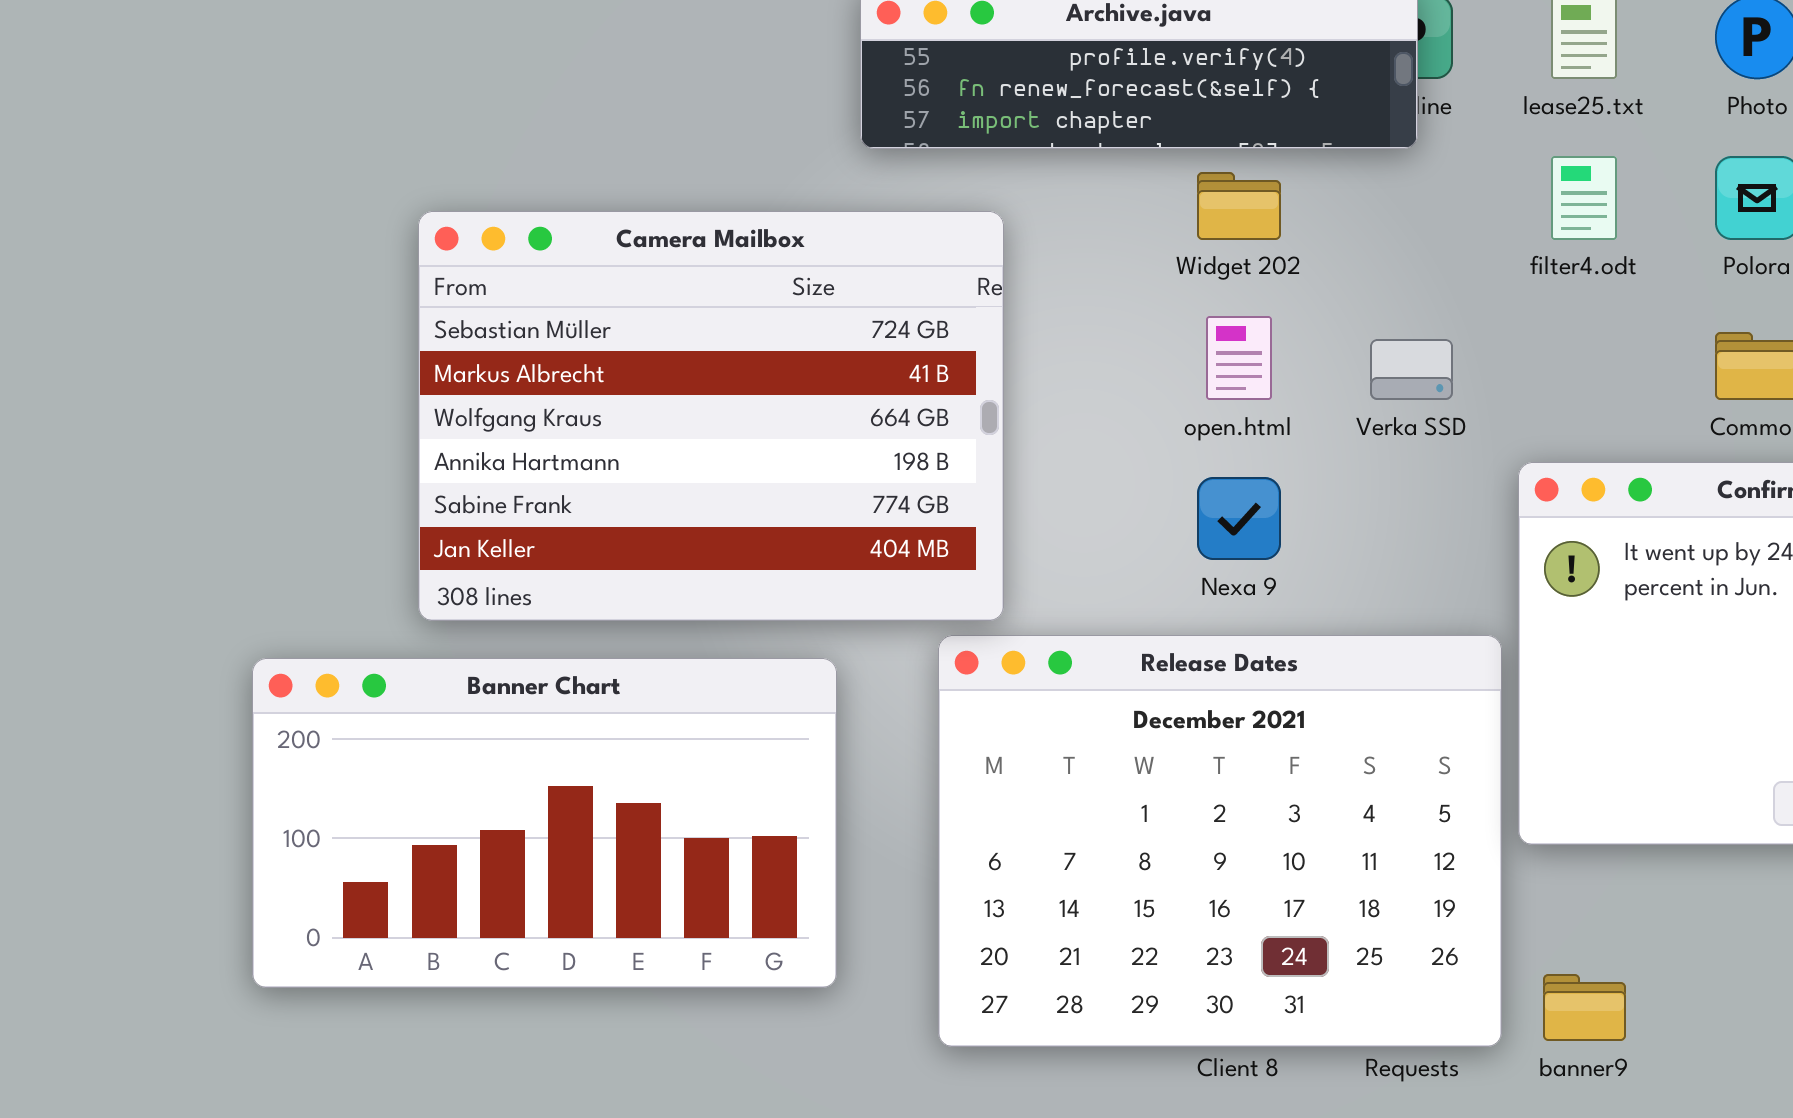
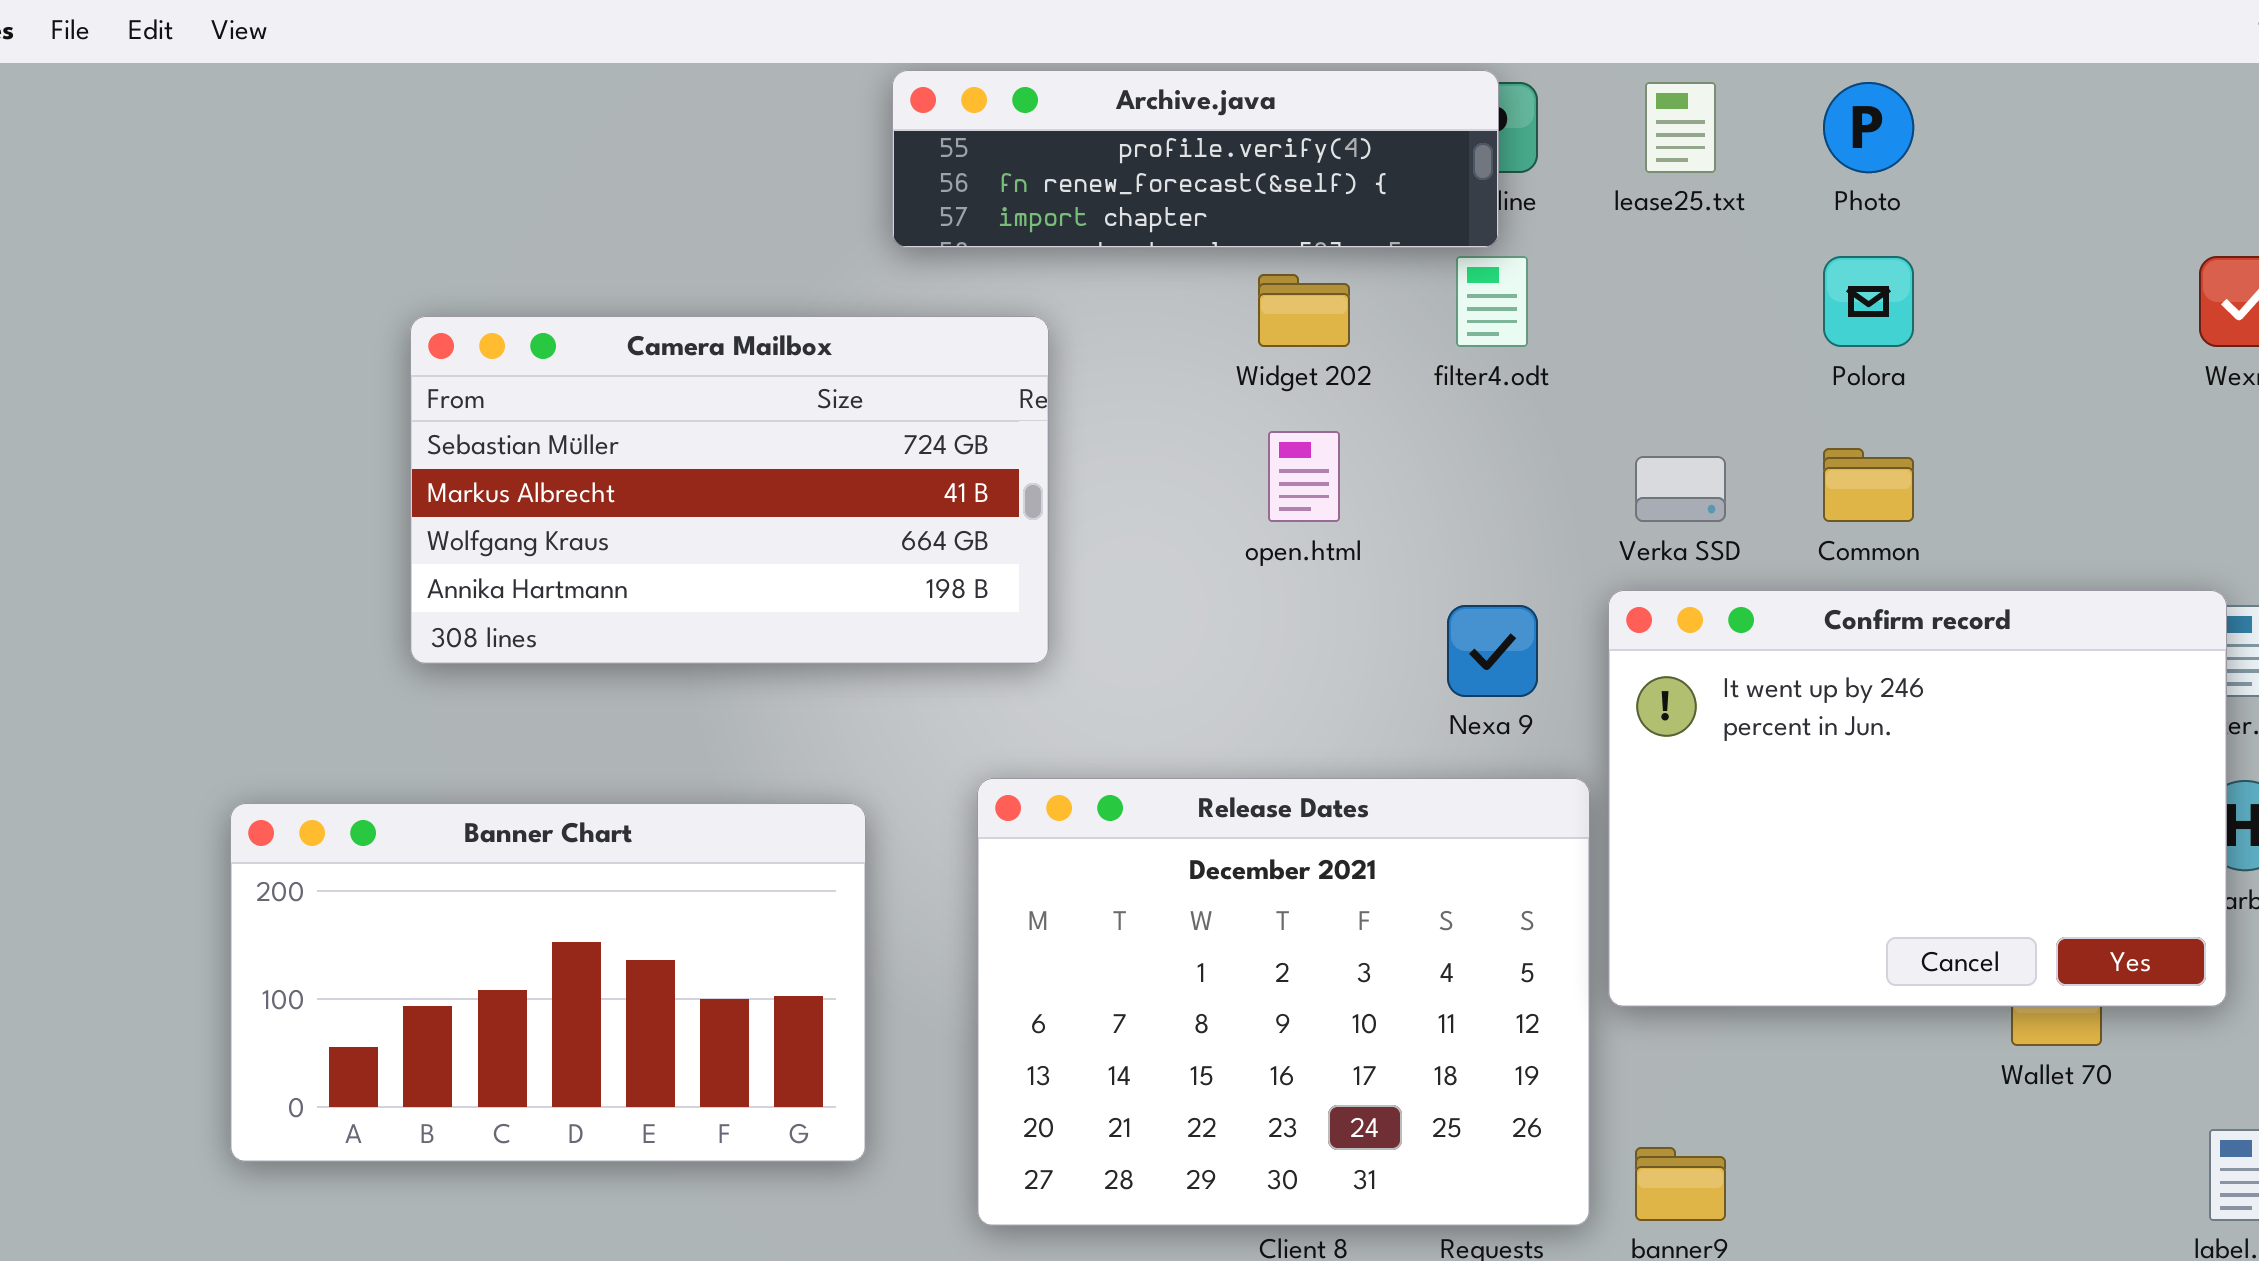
filter4.odt: [1551,156,1617,240] -> [1456,256,1528,347], moved
Camera Mailbox: [418,211,1004,621] -> [410,316,1049,664], resized
Verka SSD: [1370,339,1453,400] -> [1635,456,1726,522], moved
Nexa 9: [1197,477,1281,560] -> [1447,605,1538,697], moved

